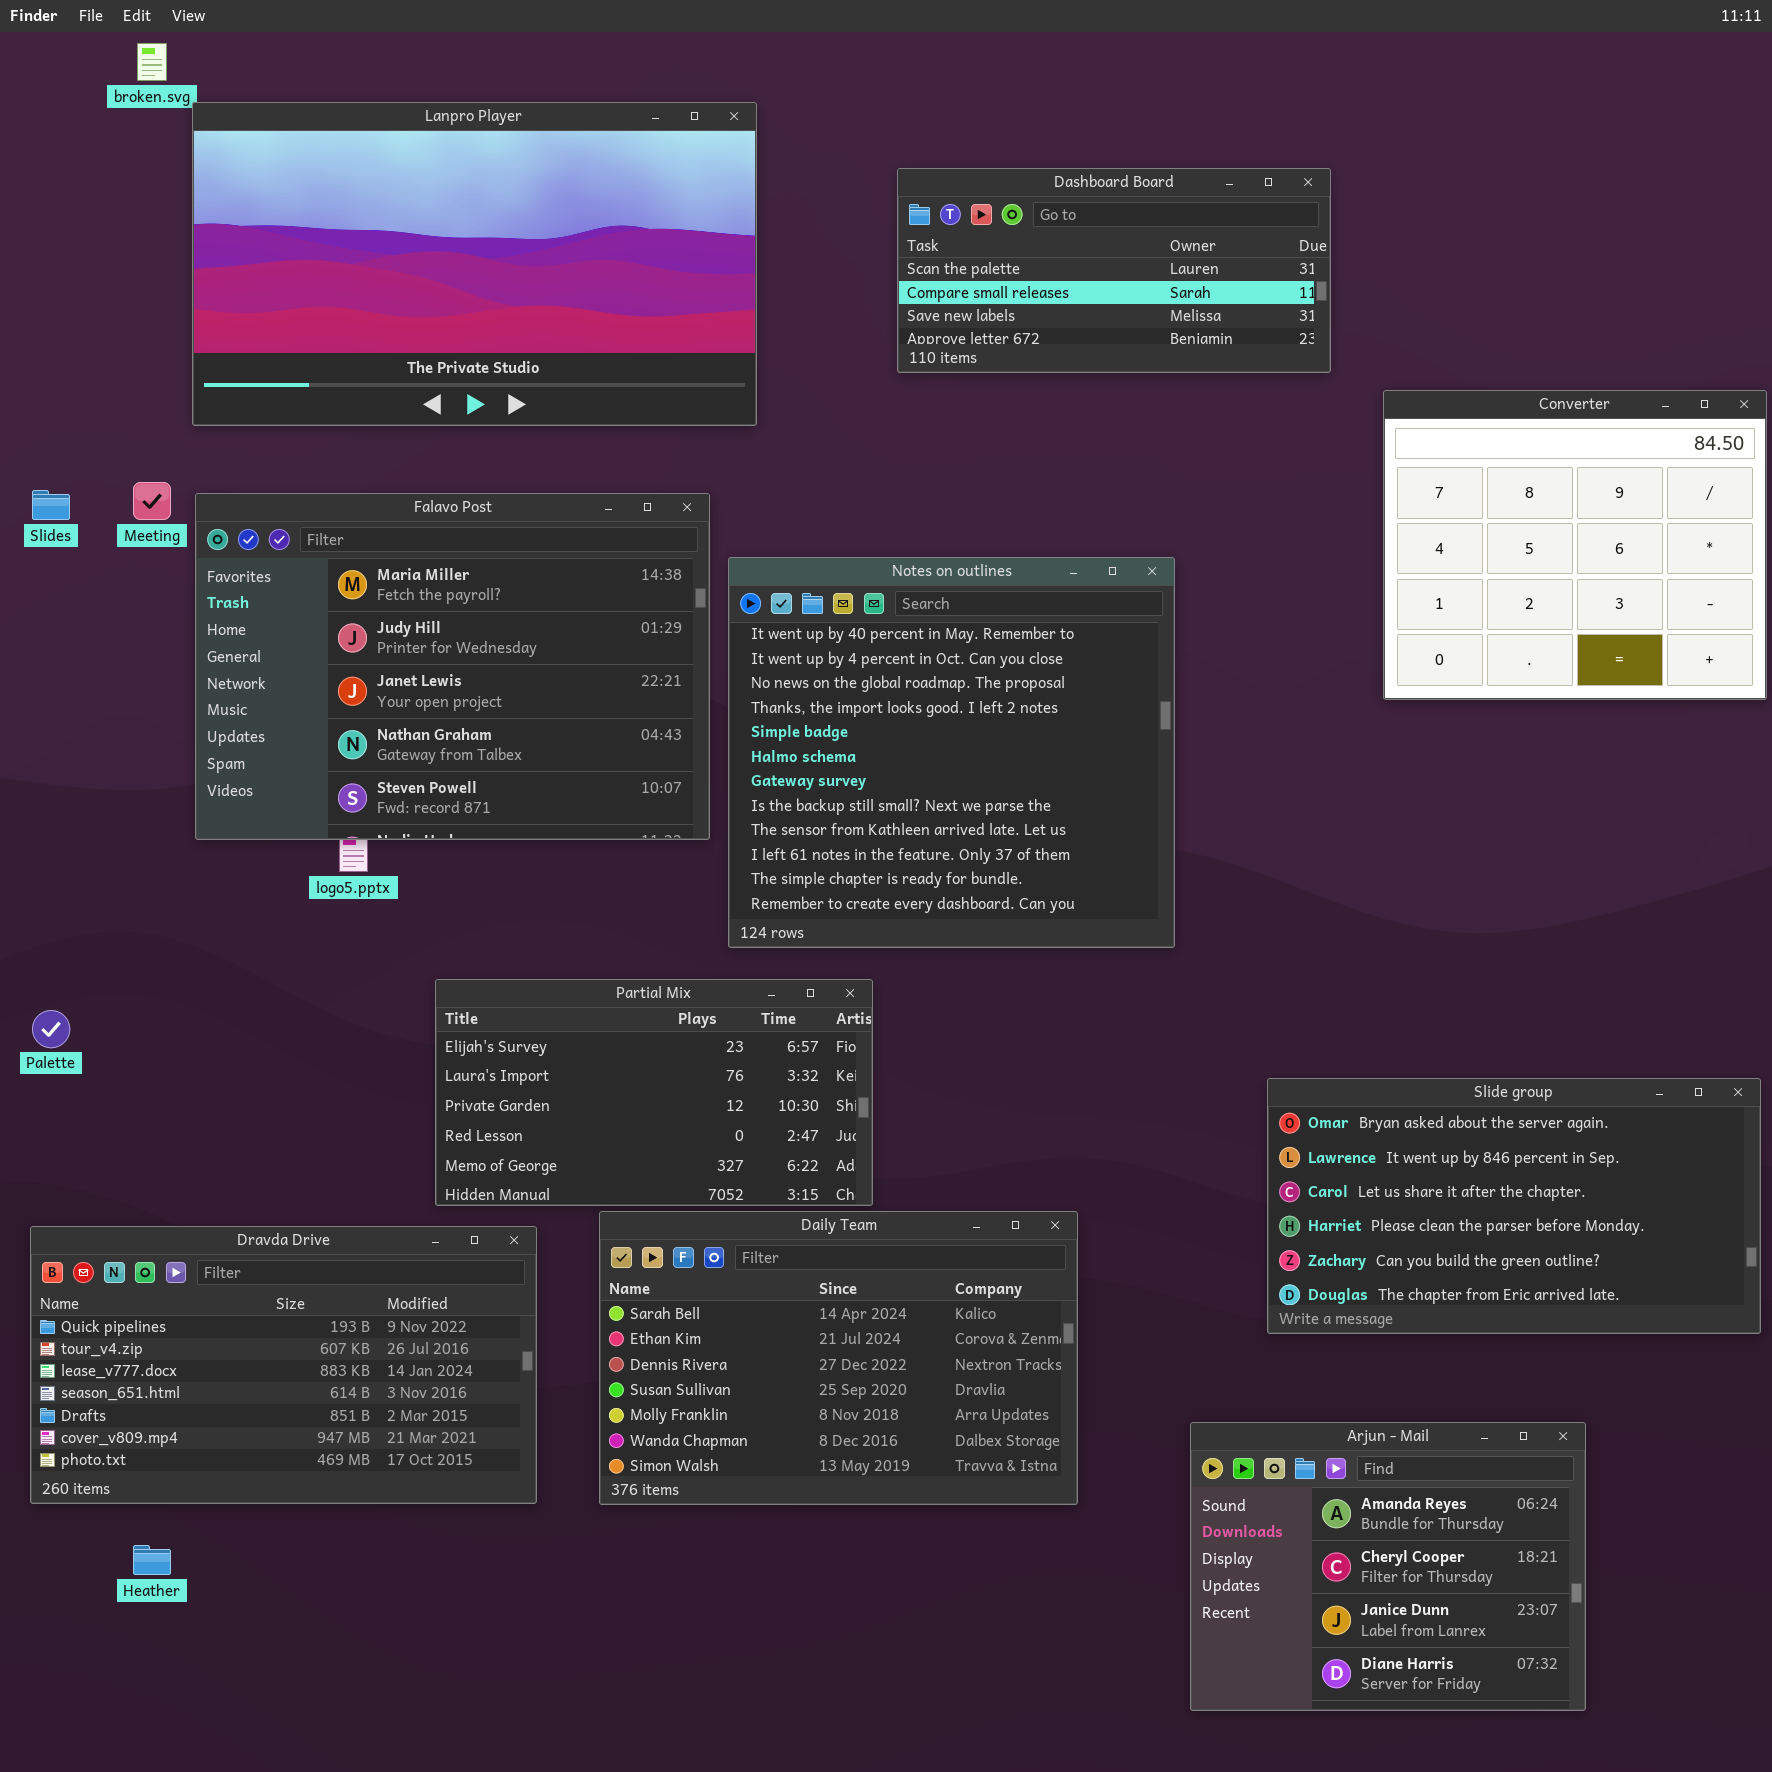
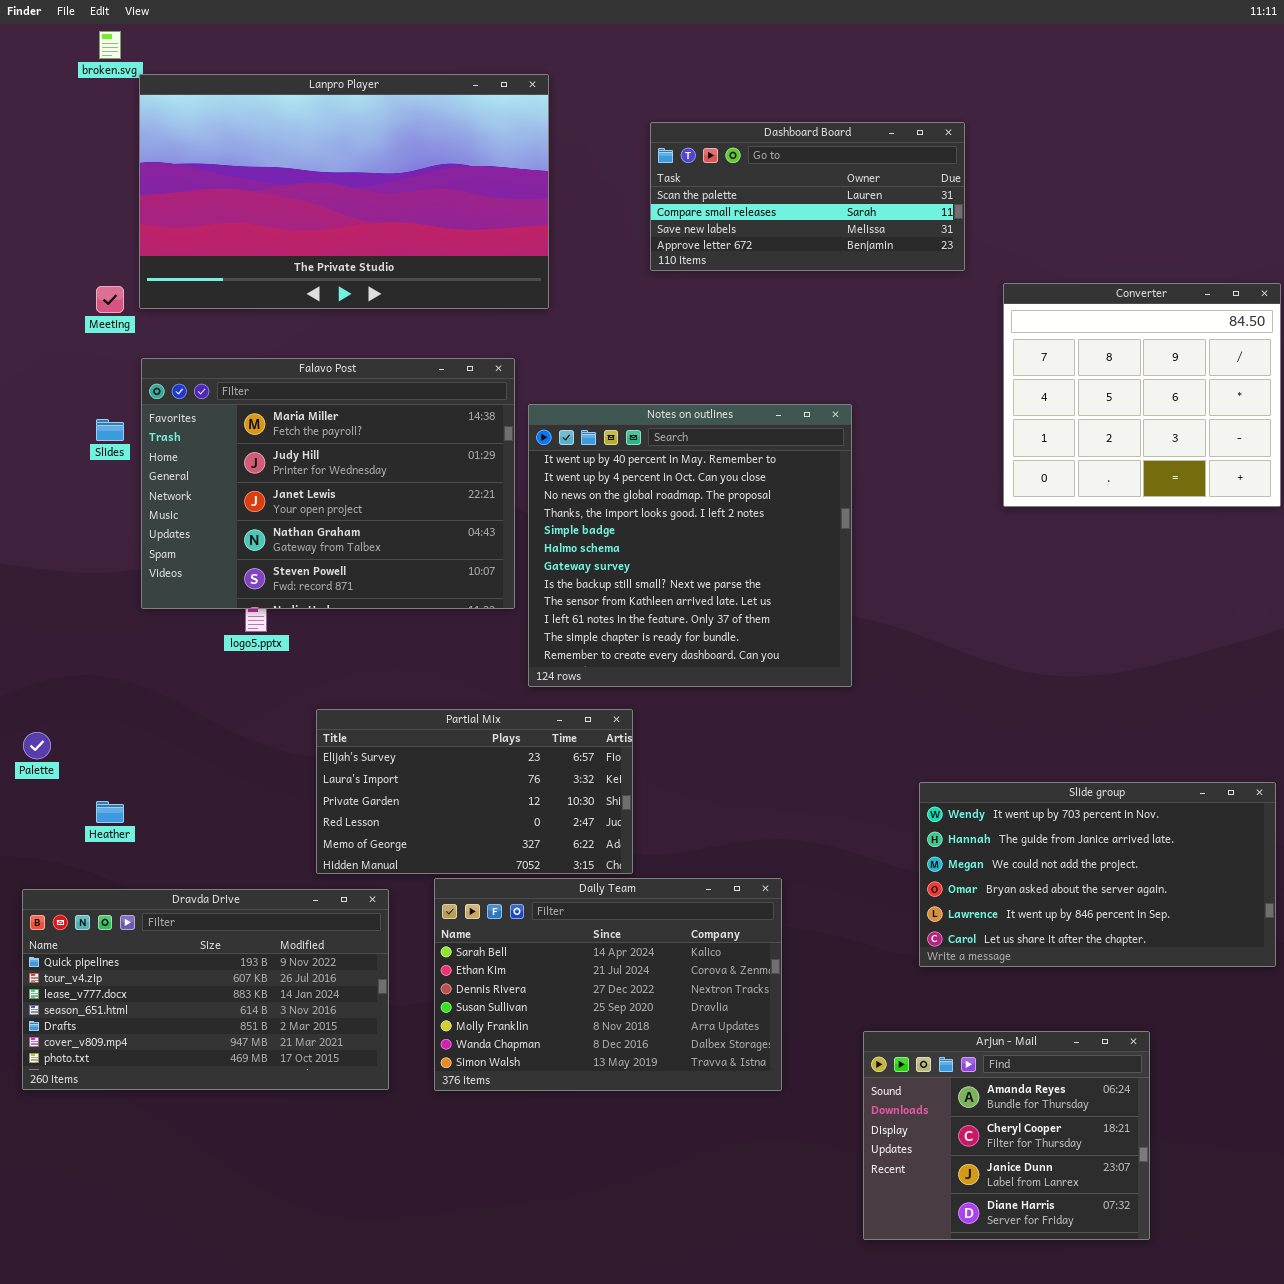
Meeting: [133,482,171,520] -> [96,286,124,313], moved
Slides: [32,490,70,520] -> [96,419,124,441], moved
Slide group: [1267,1078,1761,1334] -> [919,782,1276,967], scrolled up 3 rows
Heather: [133,1545,171,1575] -> [96,801,124,823], moved

